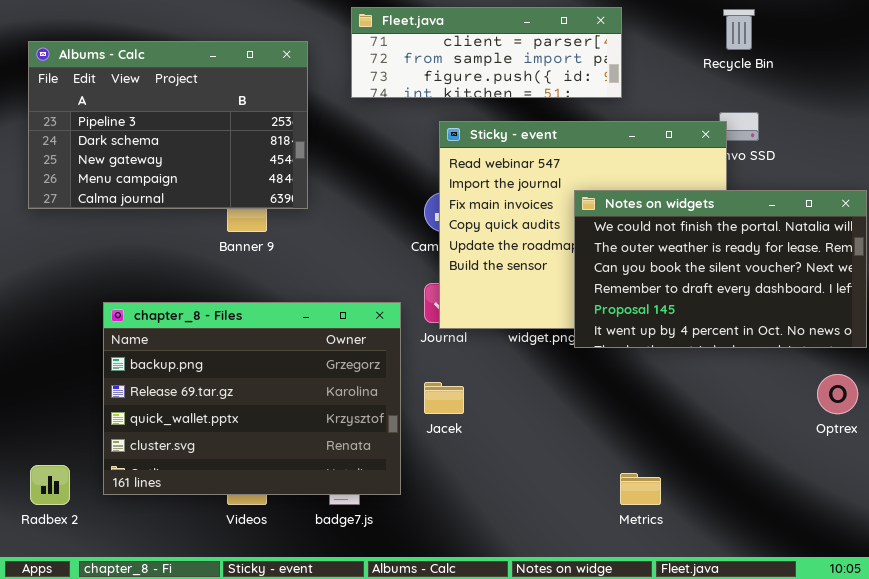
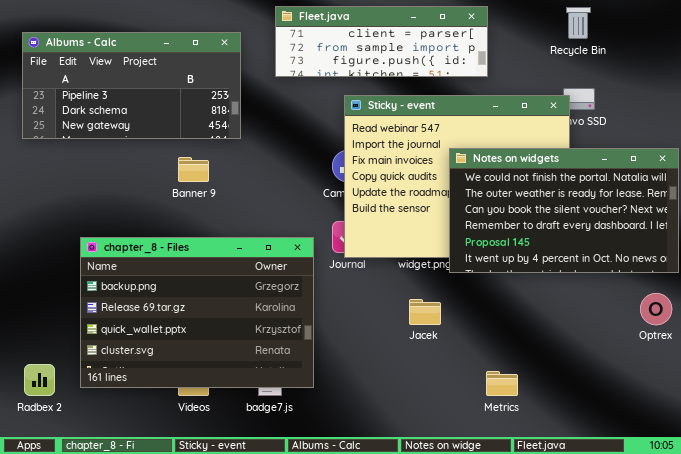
Albums - Calc: [28,41,308,209] -> [22,32,241,139], resized
Jacek: [424,382,464,414] -> [409,299,441,325], moved

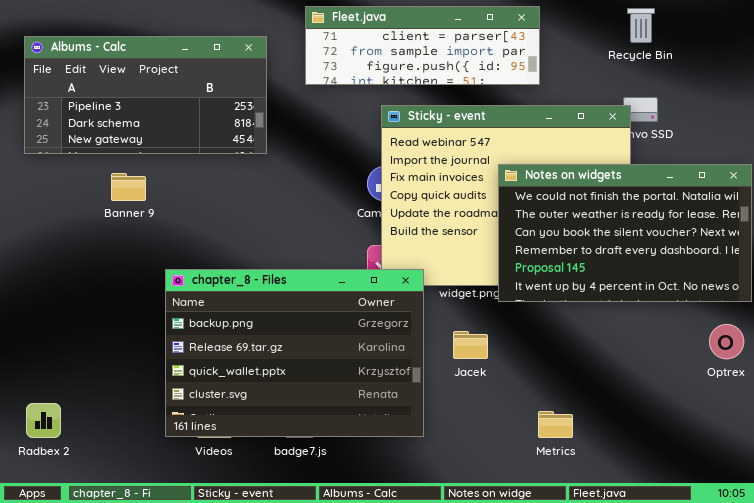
Banner 9: [178,157,209,182] -> [111,173,146,201], moved
chapter_8 - Files: [80,237,314,388] -> [165,269,424,437], moved

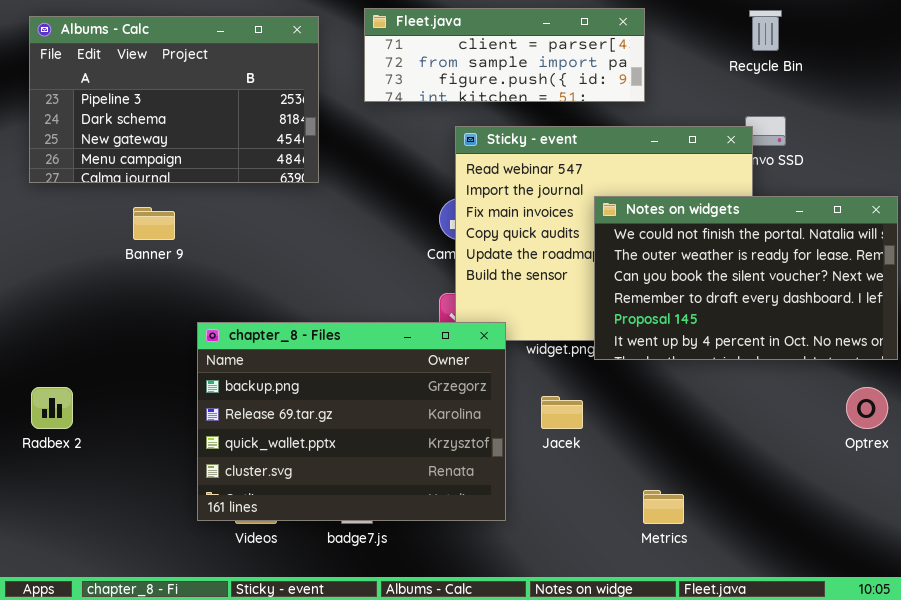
Albums - Calc: [24,36,267,154] -> [29,16,319,183], resized
Radbex 2: [26,403,61,438] -> [31,387,73,429], moved

